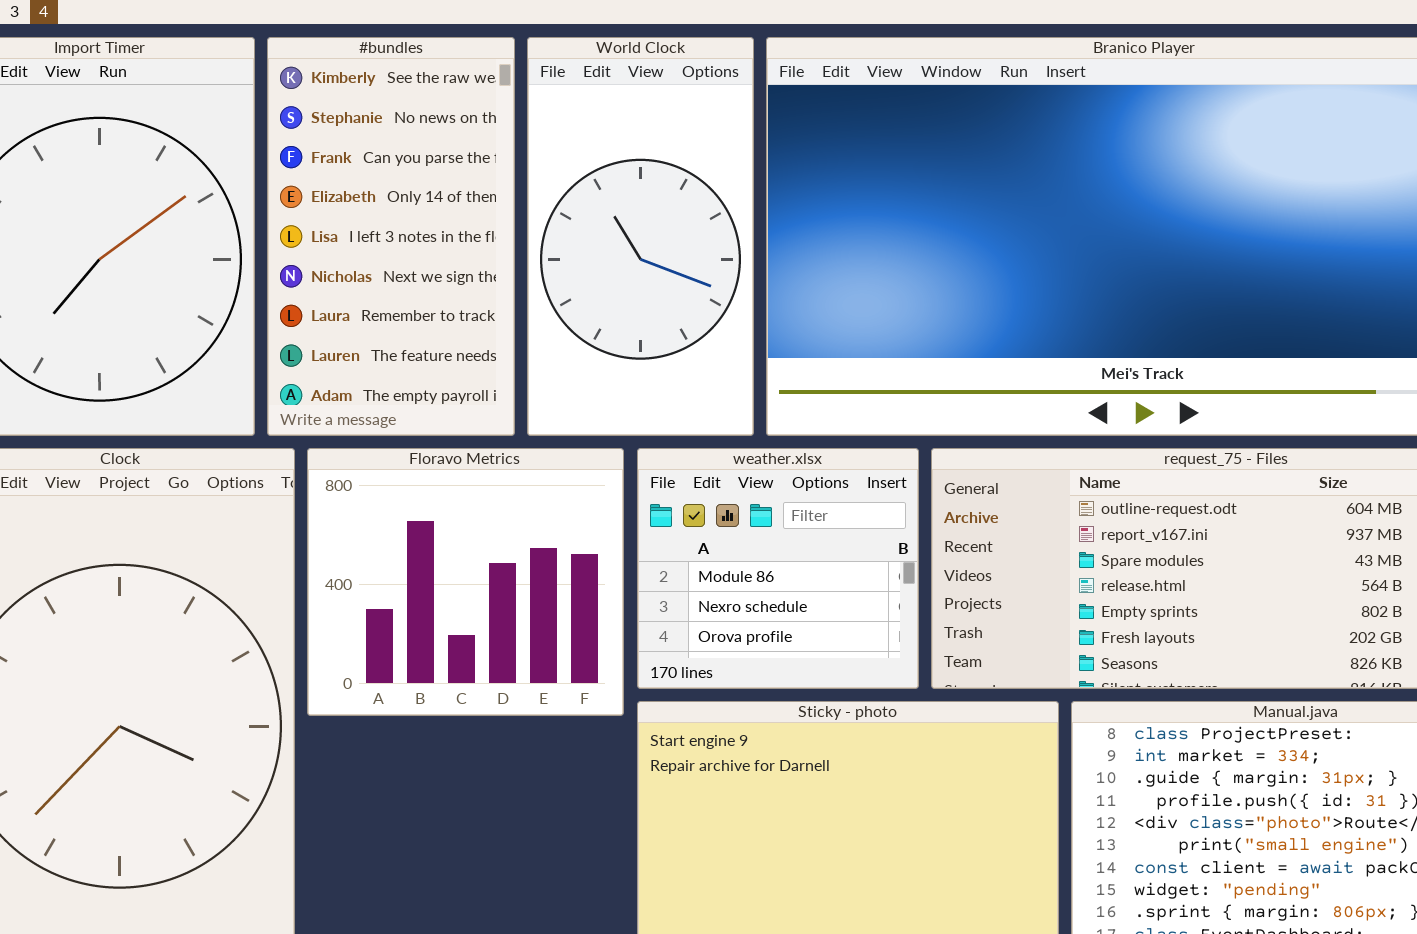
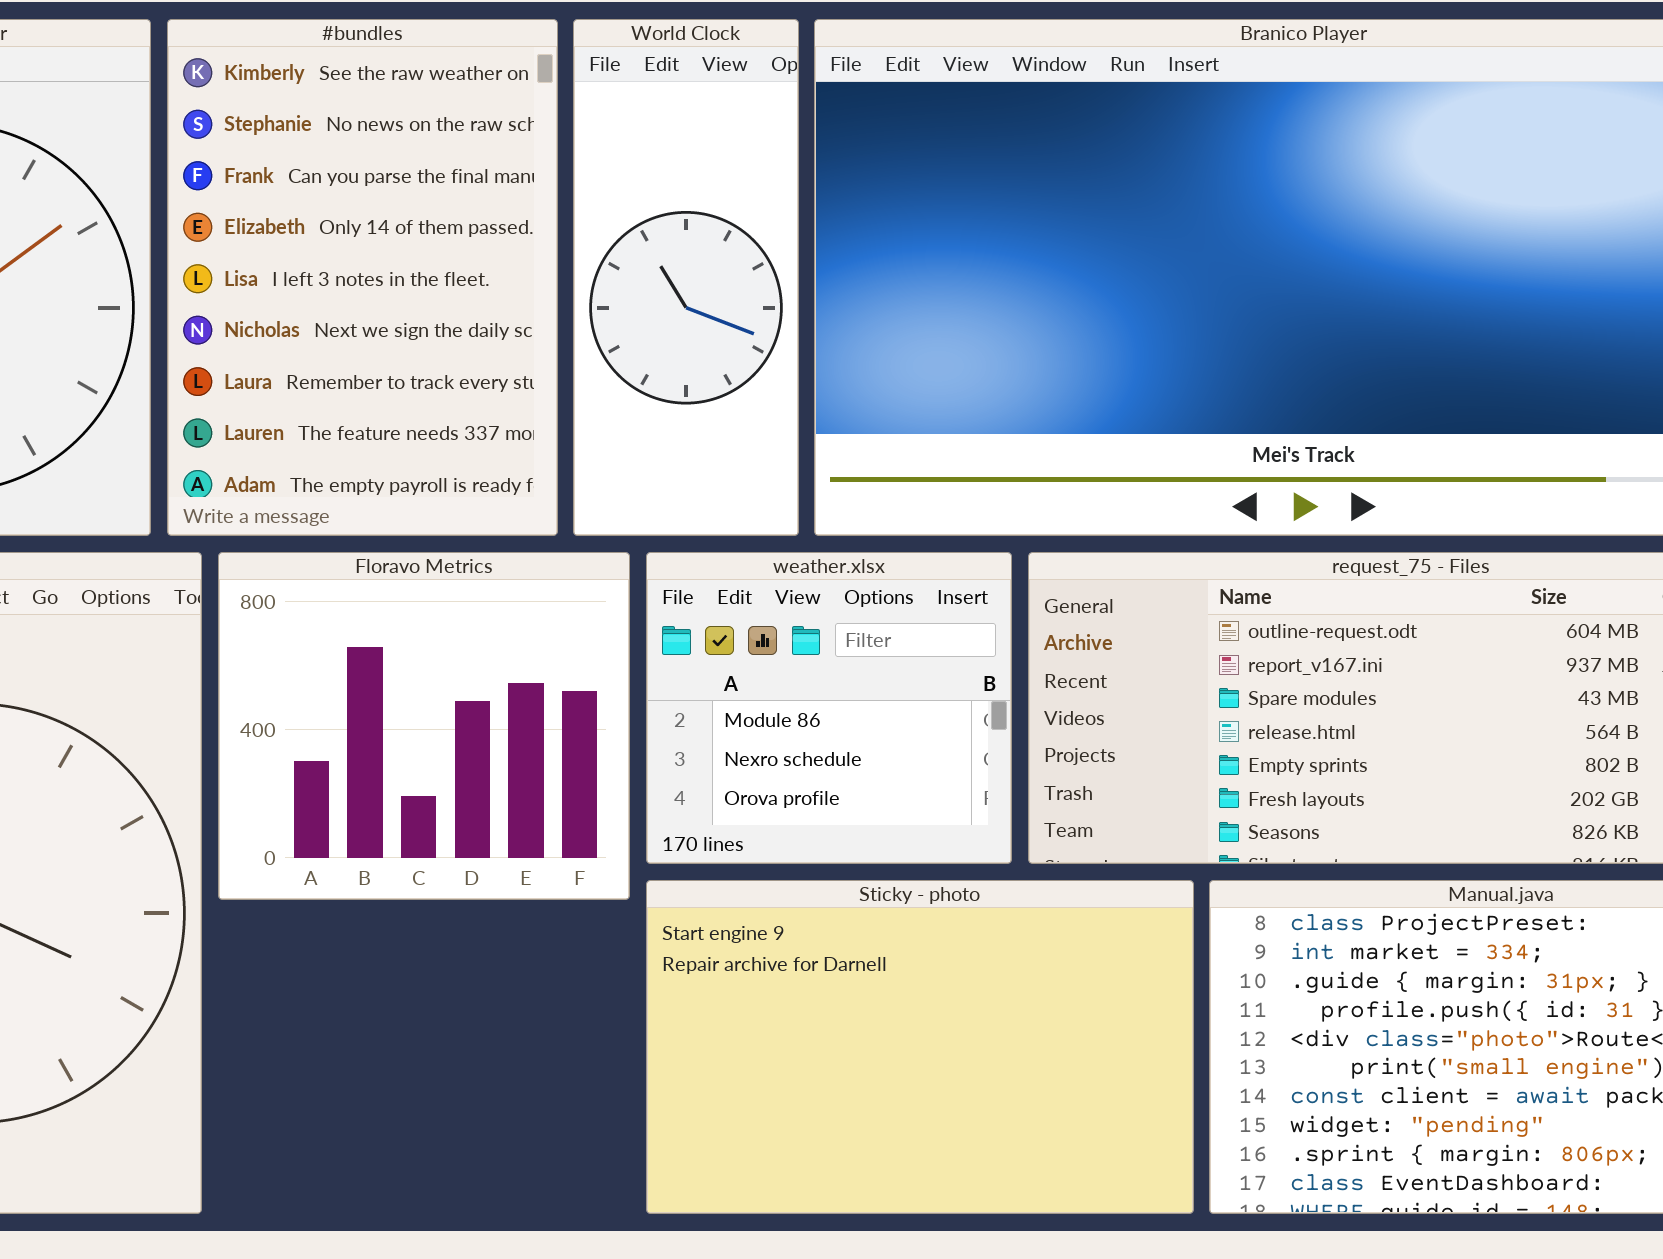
#bundles: [267,37,515,436] -> [167,19,558,536], resized
World Clock: [527,37,754,436] -> [573,19,799,536], resized

